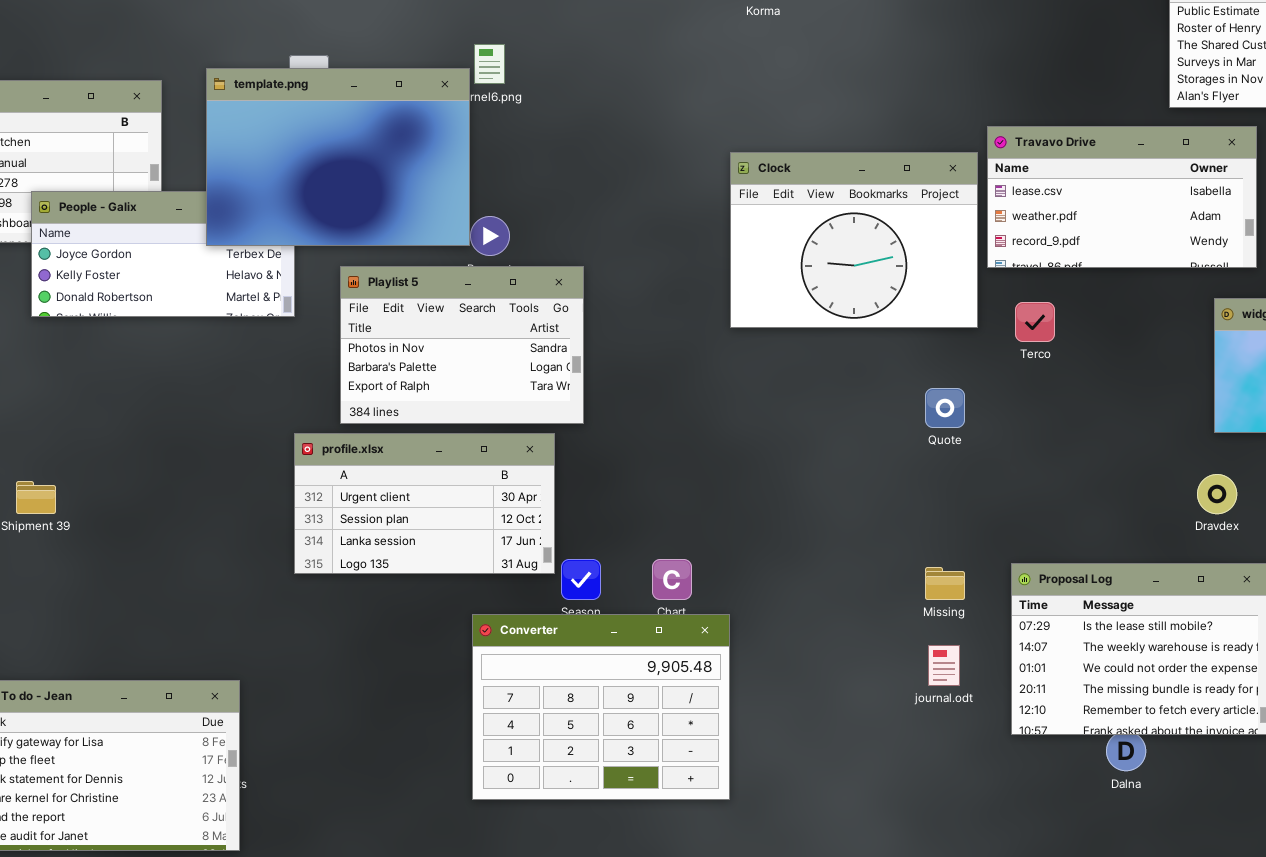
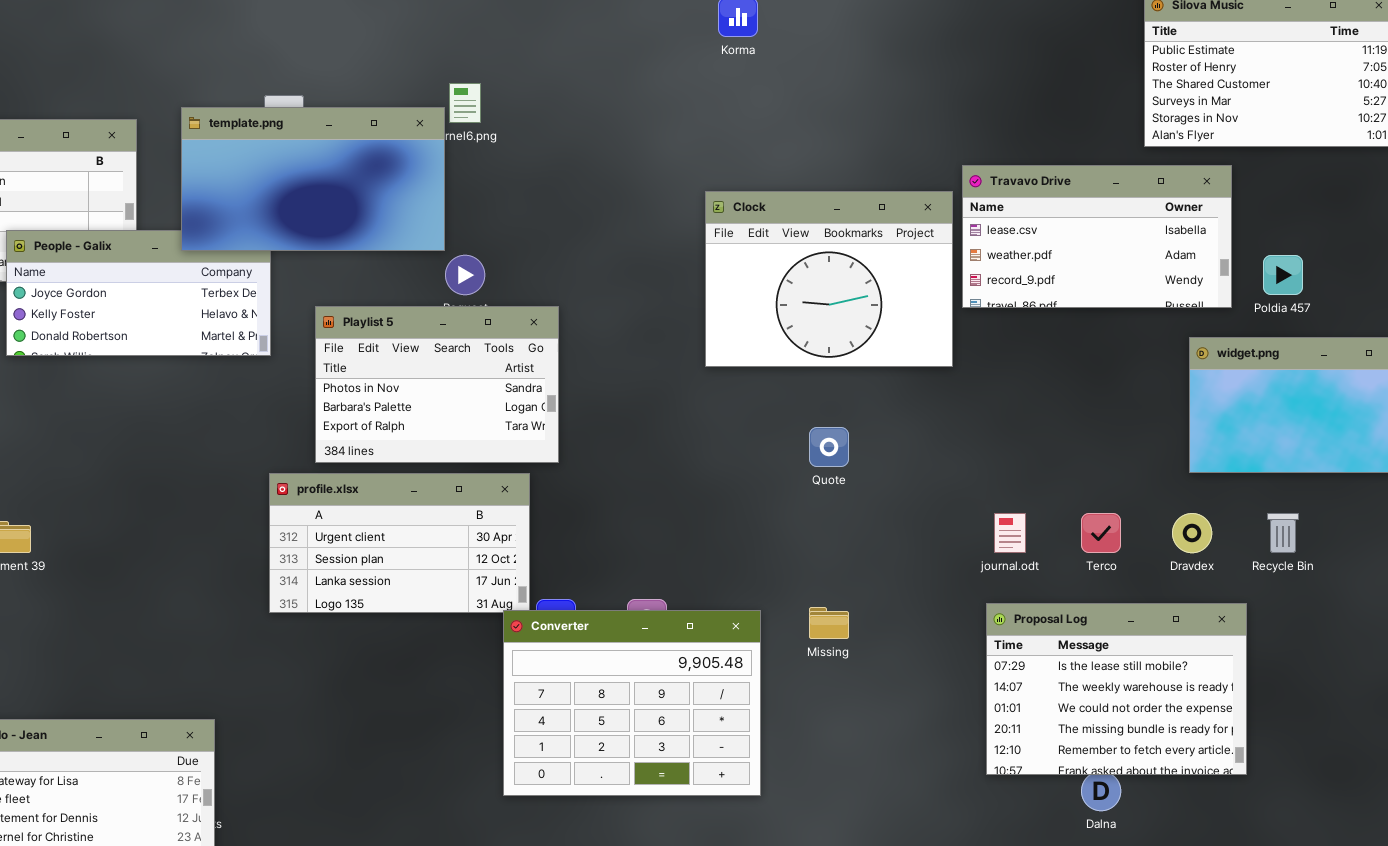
template.png: [206,68,470,246] -> [181,107,445,251], resized
Terco: [1015,302,1055,342] -> [1081,513,1121,553], moved
Quote: [925,388,965,428] -> [809,427,849,467], moved
Missing: [925,567,965,600] -> [809,607,849,639], moved
Converter: [472,614,730,800] -> [503,610,761,796], moved
journal.odt: [928,645,960,686] -> [994,513,1026,553], moved

